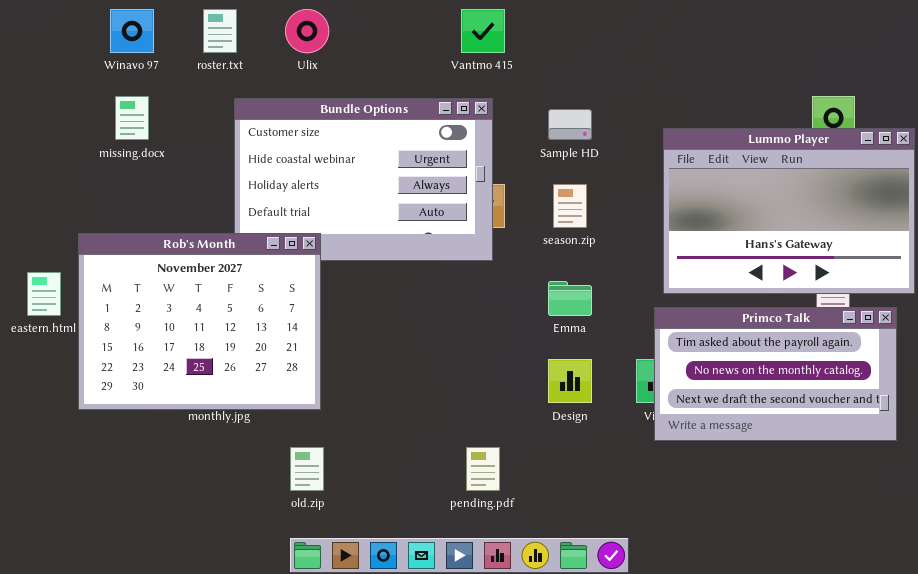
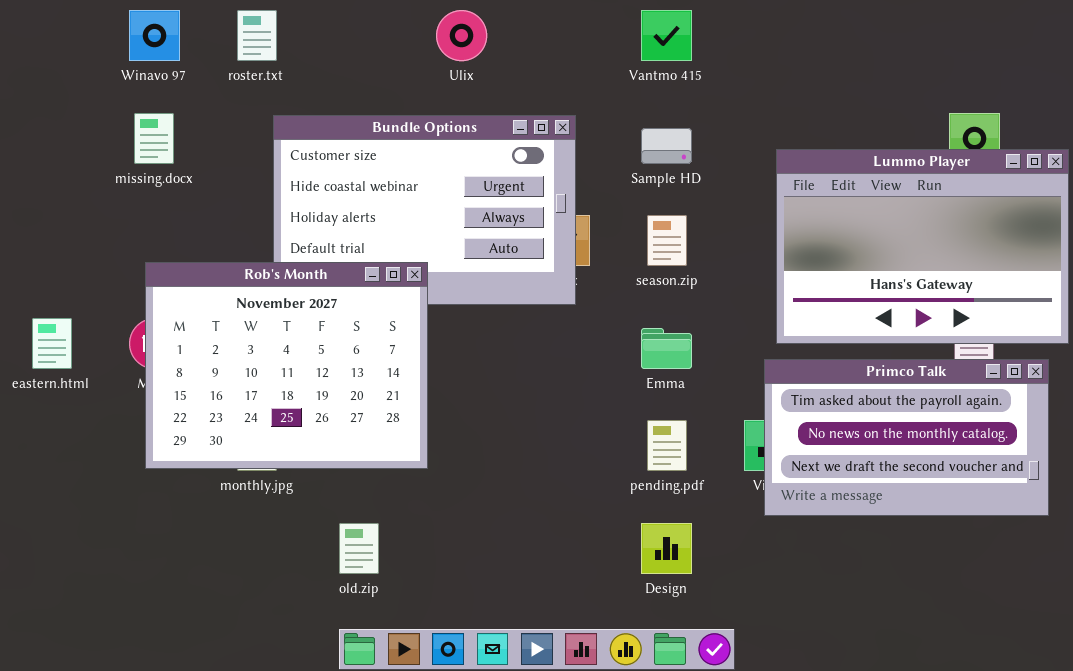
Ulix: [285,9,329,53] -> [436,10,487,61], moved
Vantmo 415: [461,9,505,53] -> [641,10,692,61], moved
Rob's Month: [78,233,321,410] -> [145,262,428,469], moved
Design: [548,359,592,403] -> [641,523,692,574], moved
pending.pdf: [466,447,500,491] -> [647,420,687,471], moved

